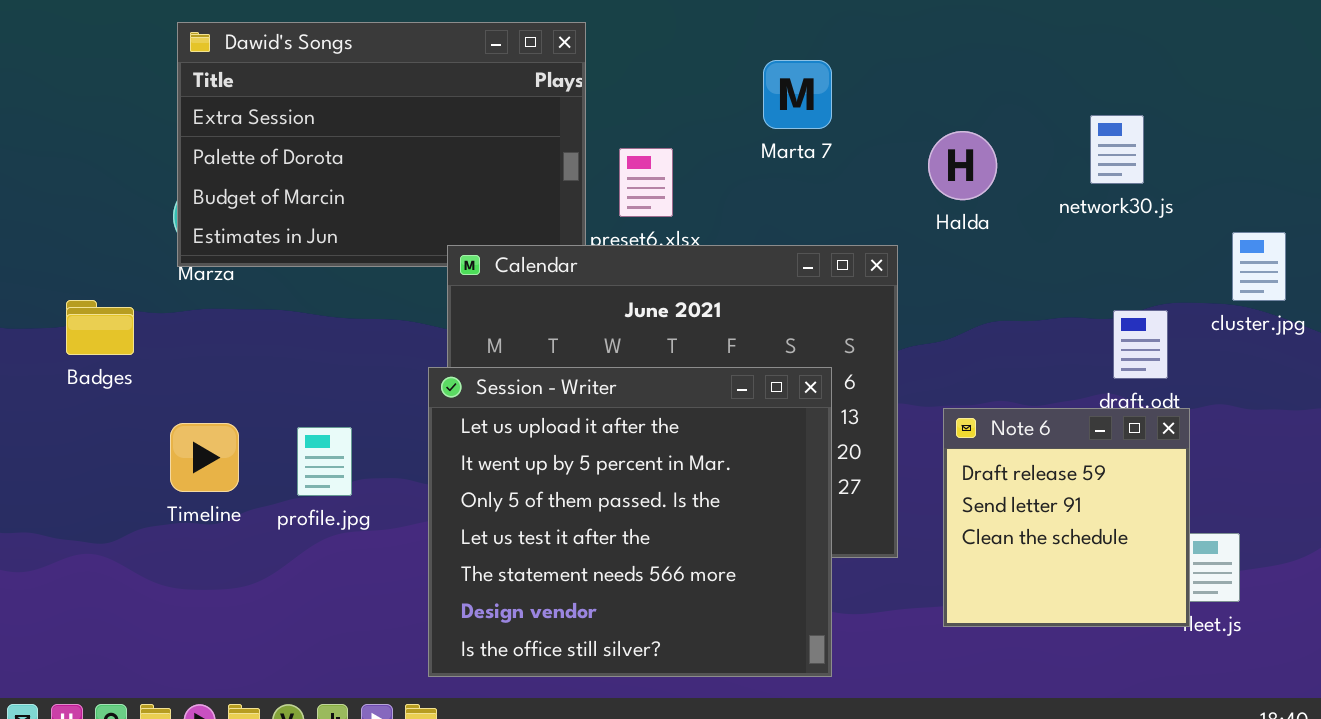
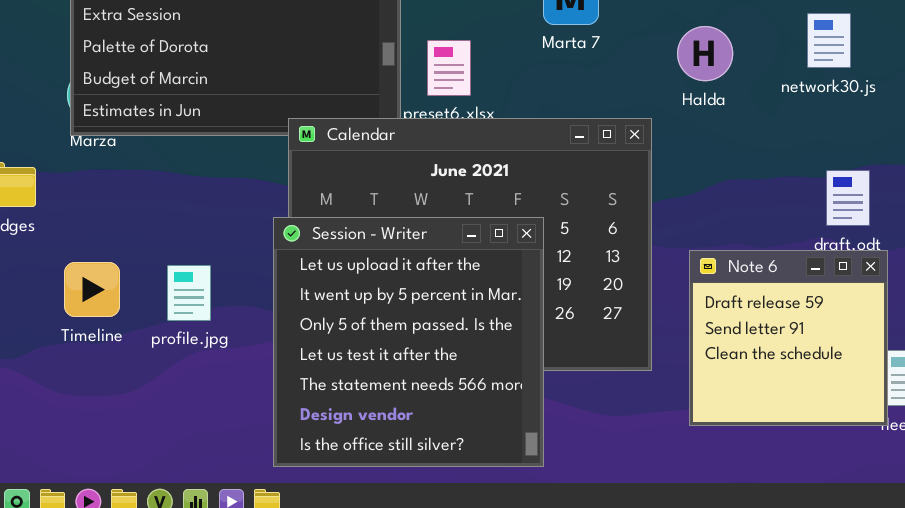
Session - Writer: [428,367,832,677] -> [273,217,544,467], resized

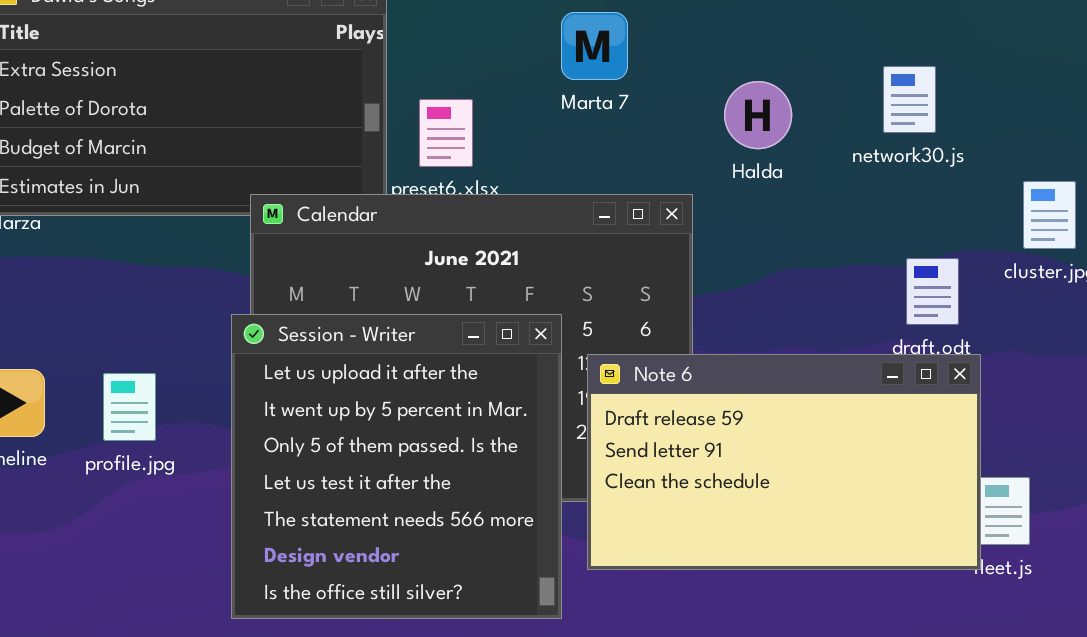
Note 6: [689,250,888,426] -> [587,354,981,570], resized

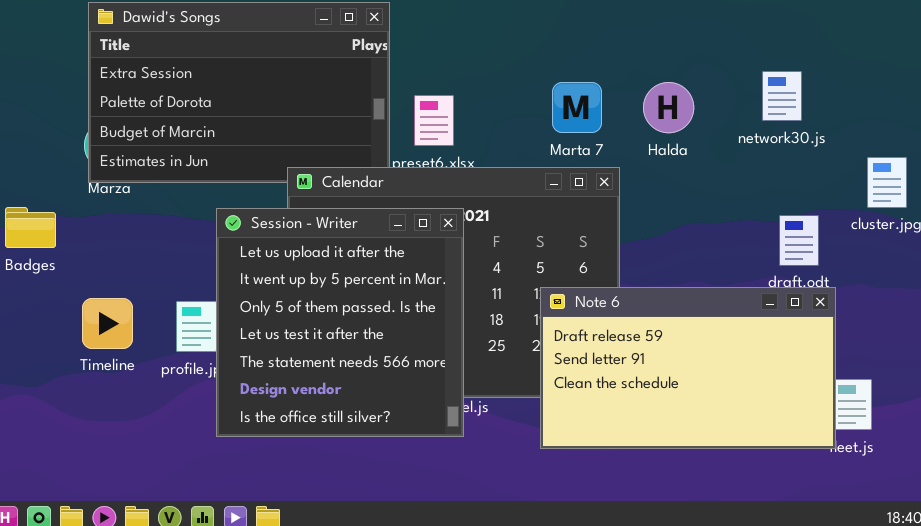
Marta 7: [561,12,628,80] -> [552,82,602,133], moved
Session - Writer: [231,314,562,619] -> [216,208,464,437], moved

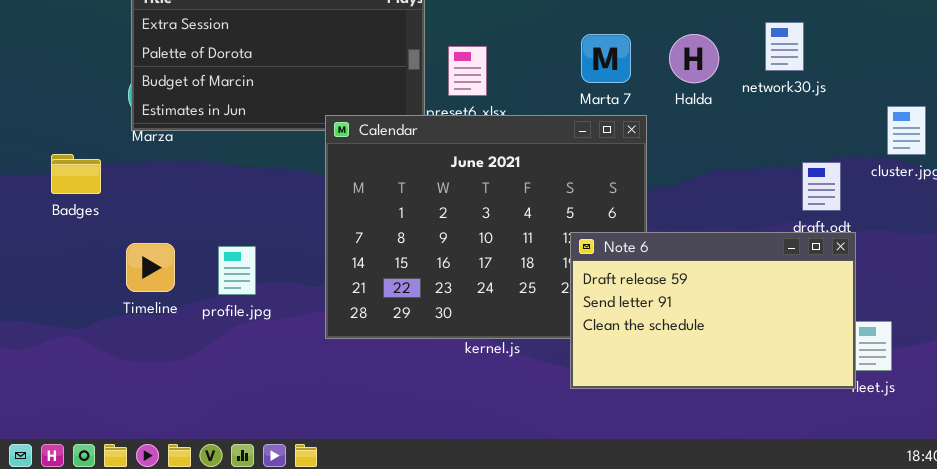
network30.js: [762,71,802,121] -> [765,22,804,71], moved
Session - Writer: [216,208,464,437] -> none, closed

